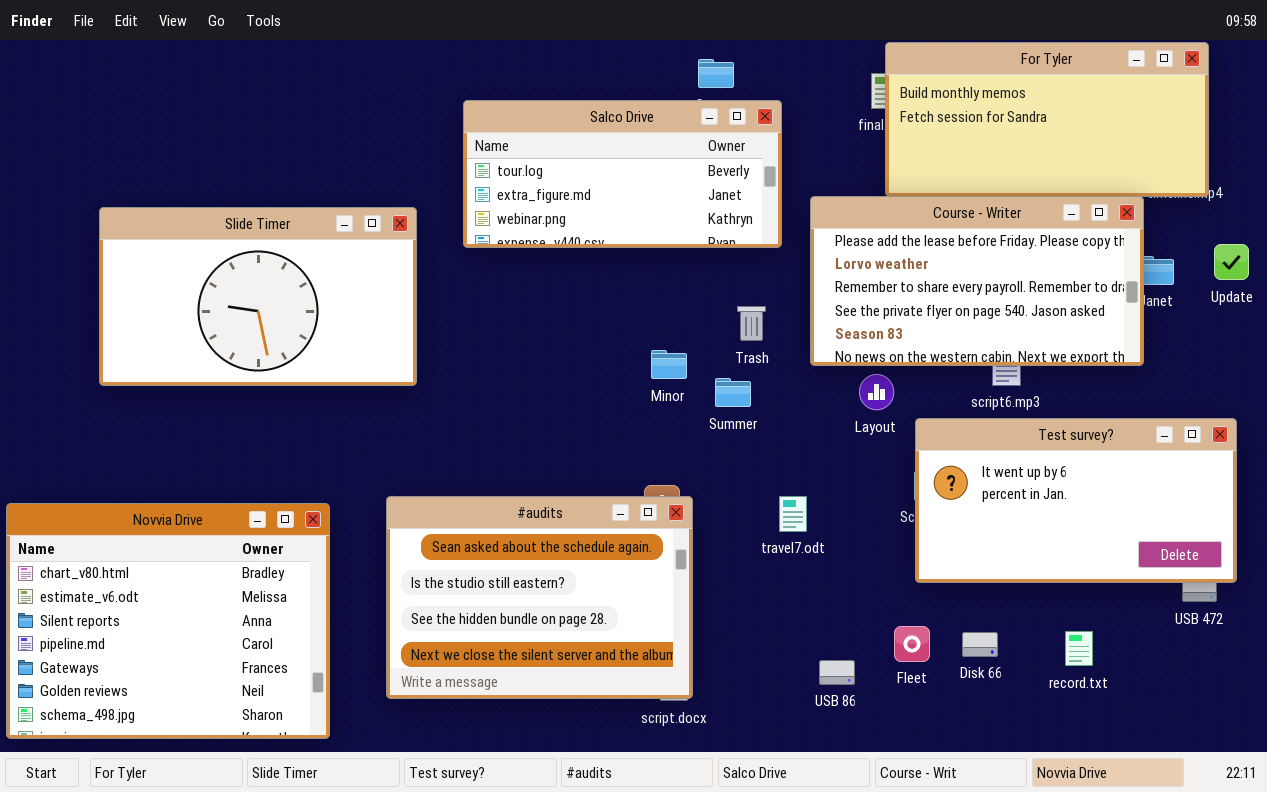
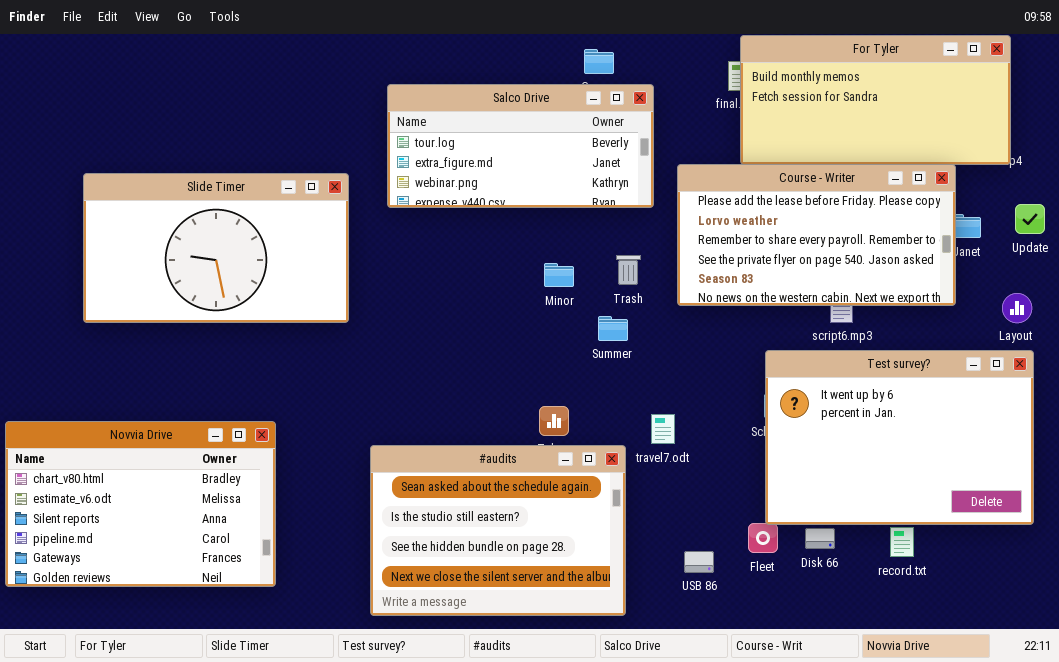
Minor: [651,350,687,379] -> [544,263,574,287], moved
Layout: [859,374,894,410] -> [1002,293,1032,323], moved
Test survey?: [915,418,1237,583] -> [765,350,1034,525], resized
#audits: [386,496,693,699] -> [370,445,626,616], moved
Novvia Drive: [6,503,330,739] -> [5,421,276,587], resized

